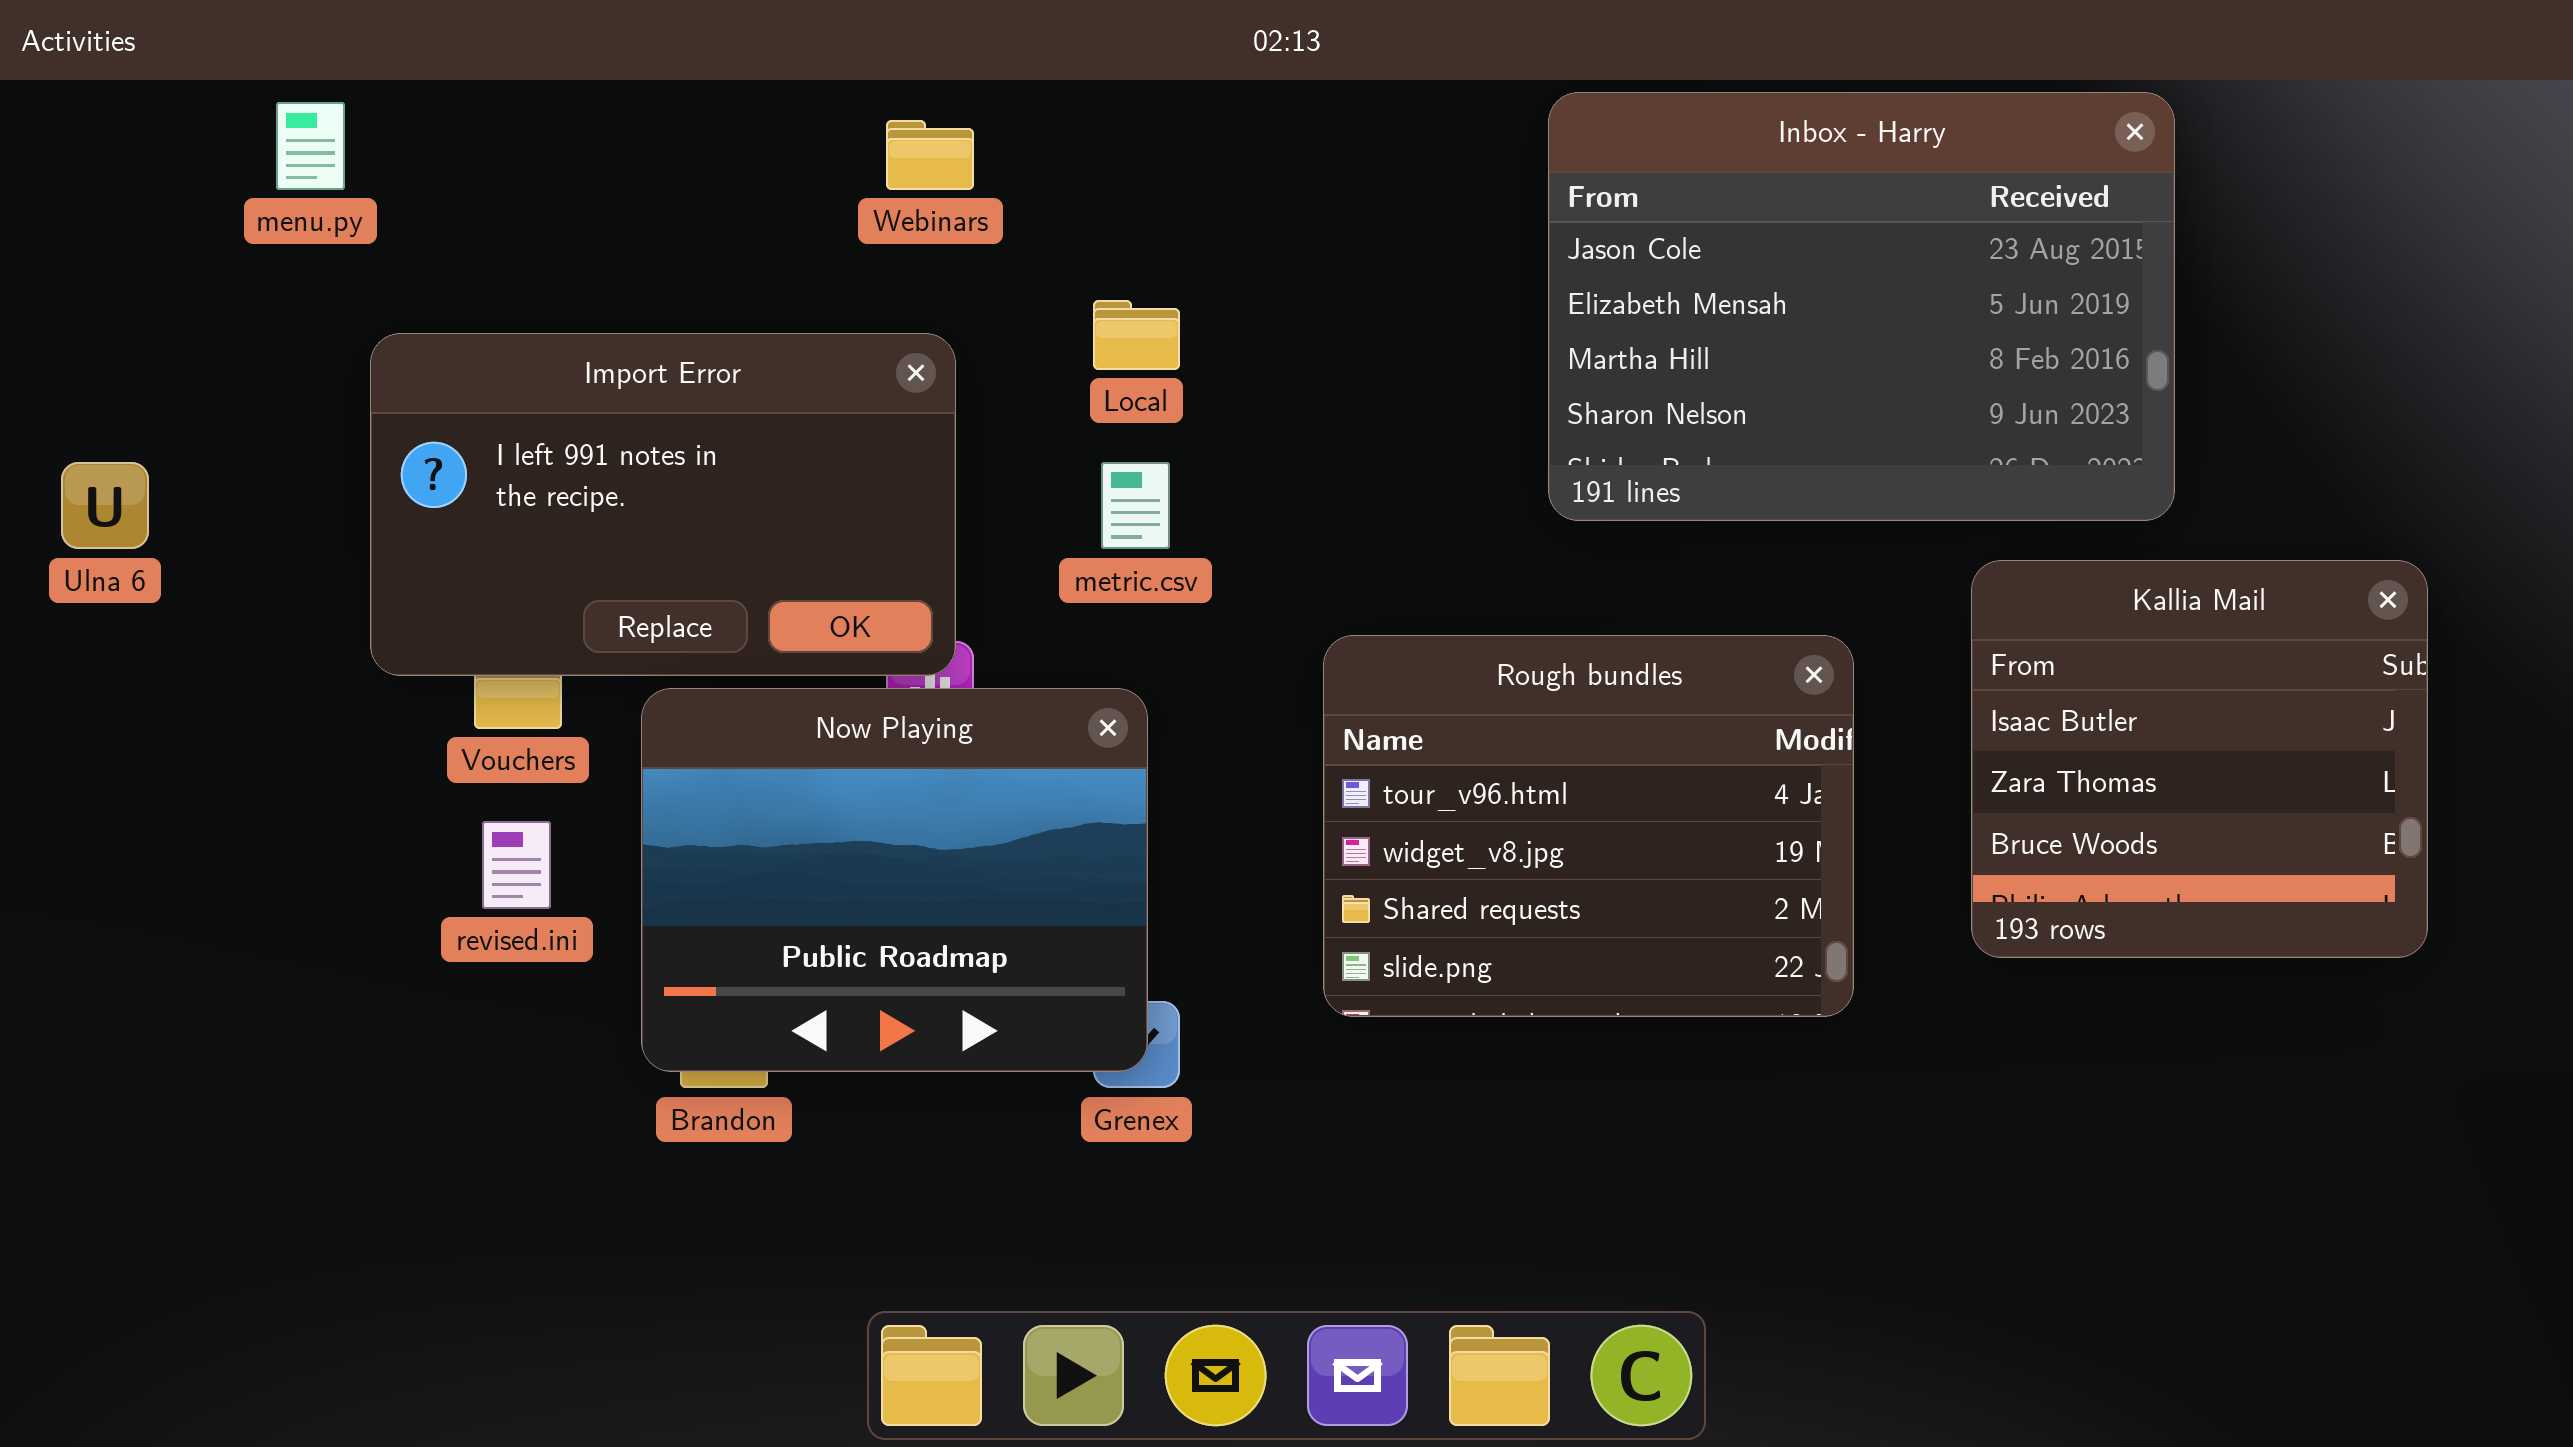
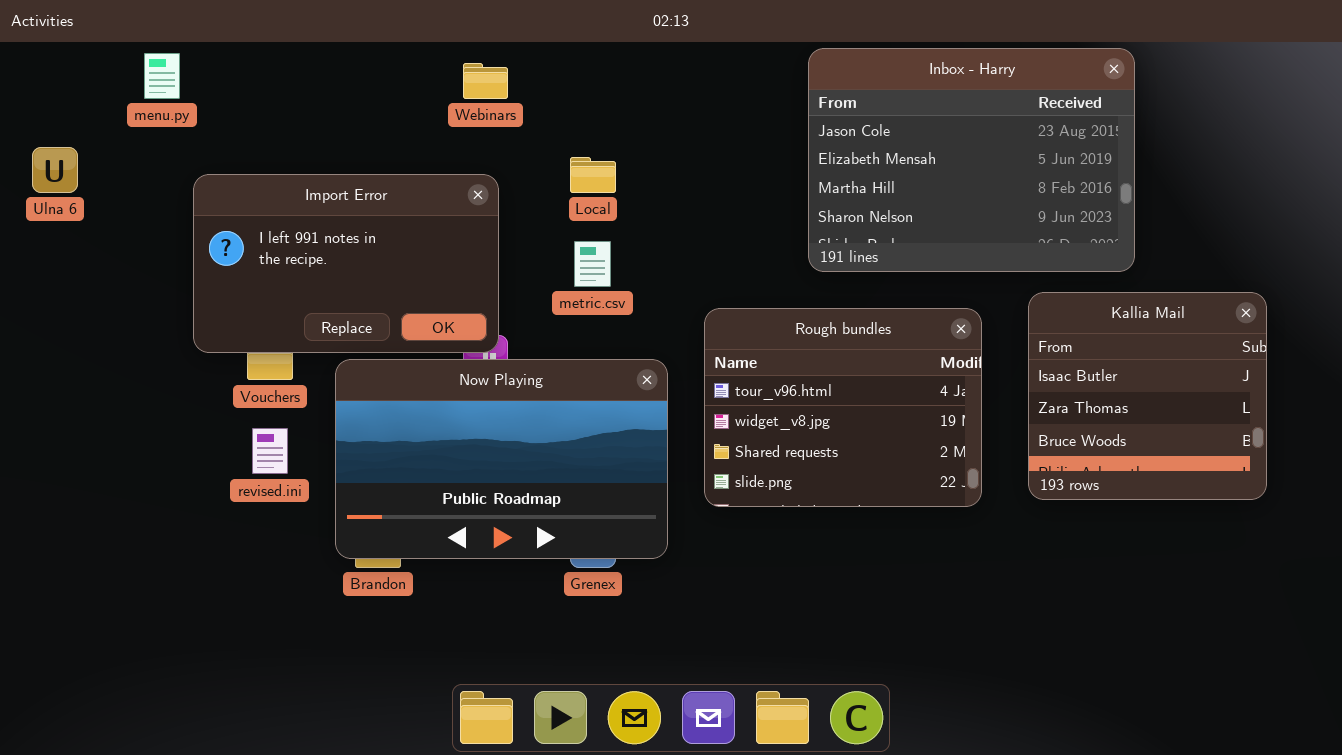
Ulna 6: [61,462,149,549] -> [32,147,78,193], moved
Rough bundles: [1323,635,1854,1017] -> [704,308,982,507], moved
Now Playing: [641,688,1148,1072] -> [335,359,668,559], resized

